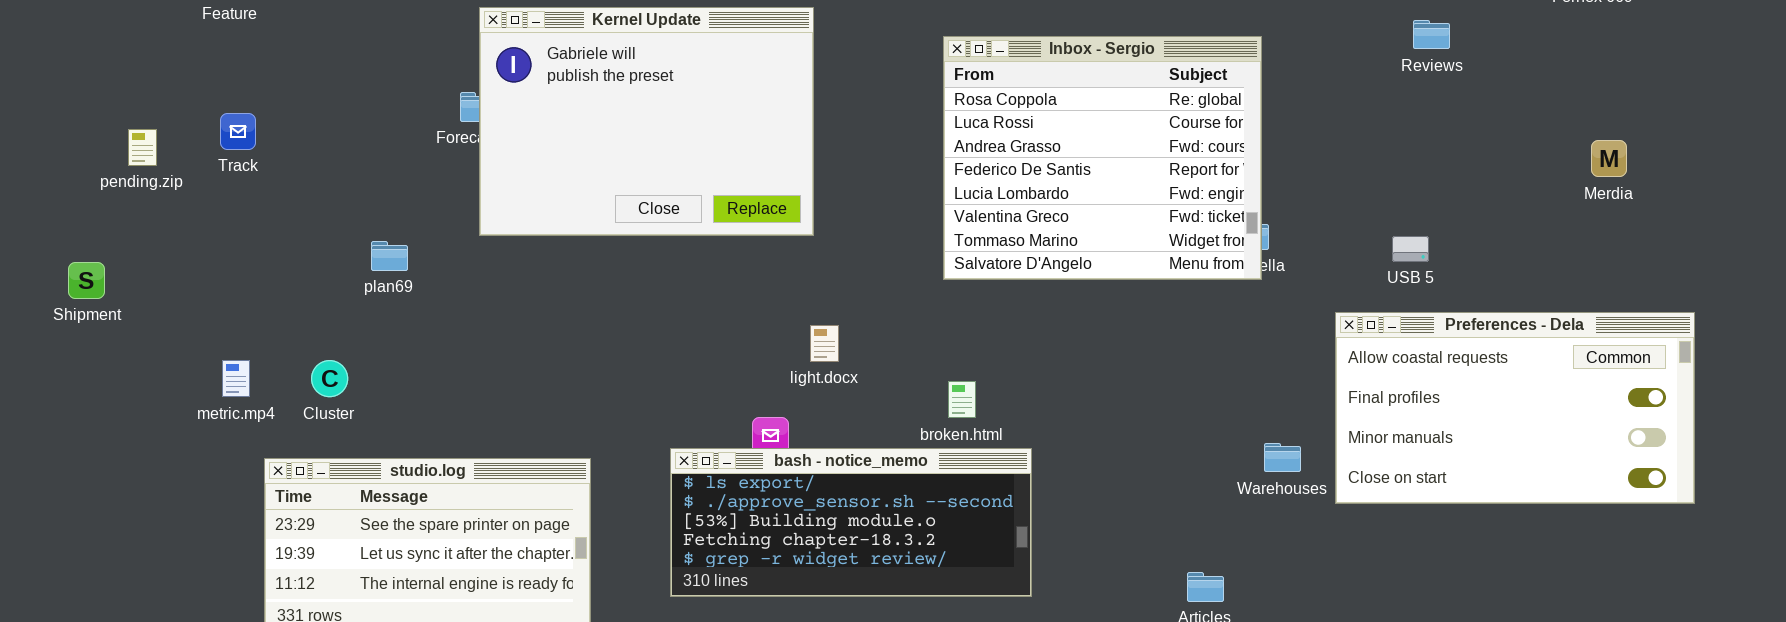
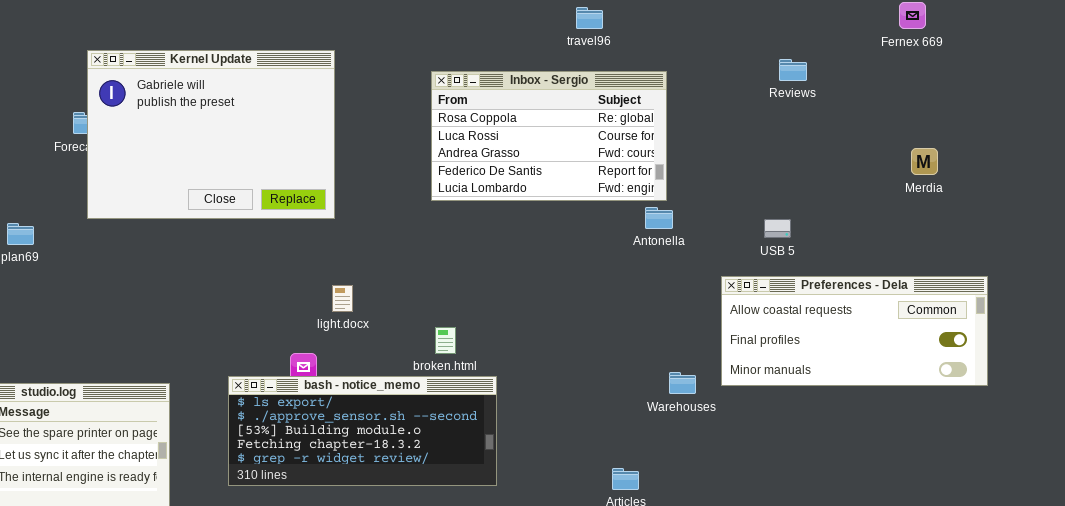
Inbox - Sergio: [943,36,1262,280] -> [431,71,667,201], resized
Preferences - Dela: [1335,312,1695,504] -> [721,276,988,386], resized

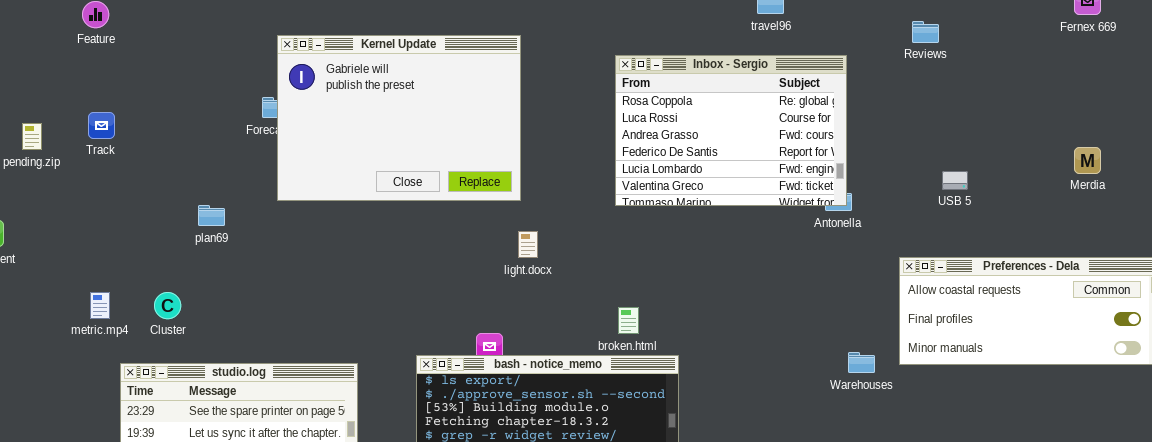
Reviews: [779,59,807,81] -> [912,21,939,43], moved
Inbox - Sergio: [431,71,667,201] -> [615,55,847,206], resized
Merdia: [911,148,938,175] -> [1074,147,1101,174], moved
USB 5: [764,219,791,238] -> [942,171,968,190], moved
light.docx: [332,285,353,312] -> [518,231,538,258], moved

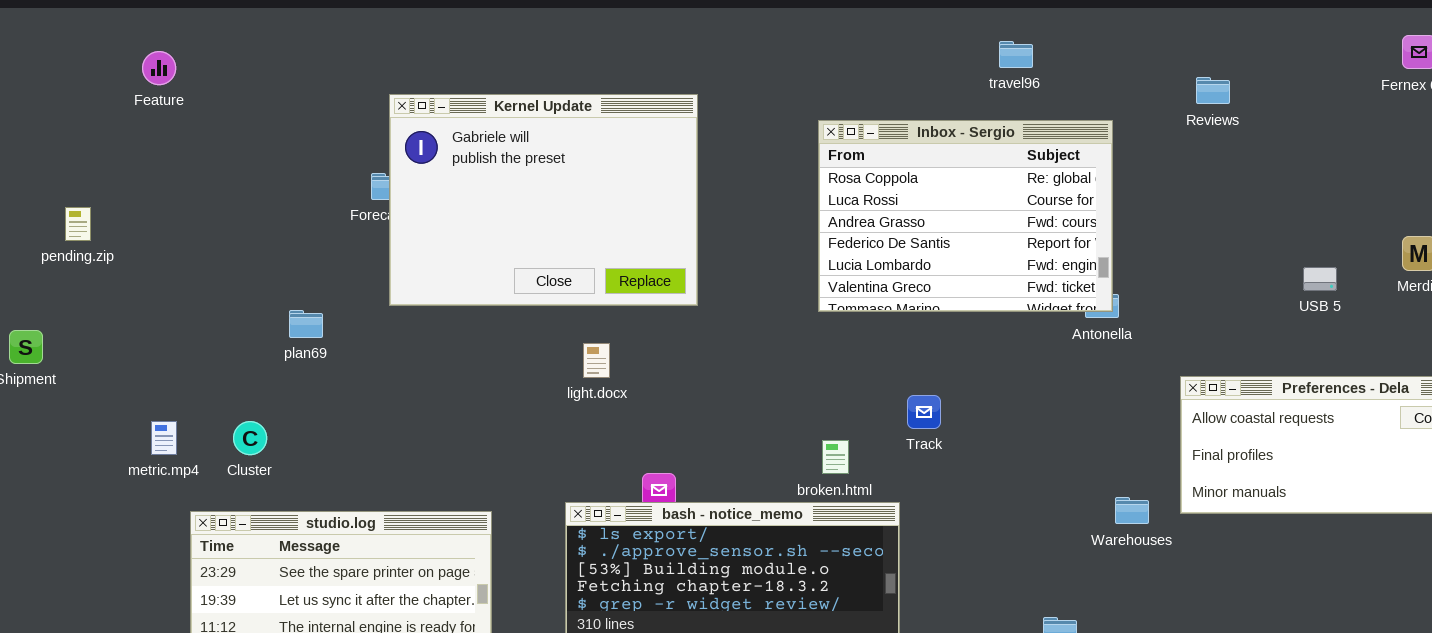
Track: [88,112,115,139] -> [907,395,941,429], moved
USB 5: [942,171,968,190] -> [1303,267,1337,291], moved
light.docx: [518,231,538,258] -> [583,343,610,378], moved

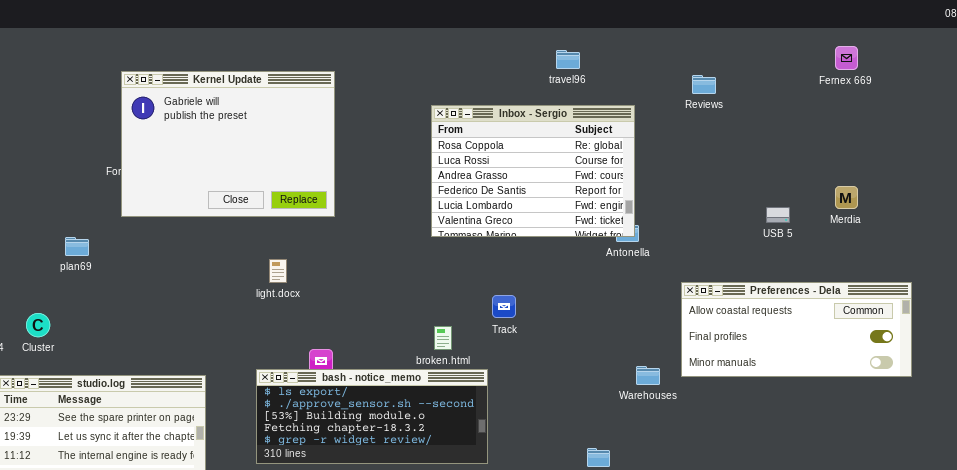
Kernel Update: [389,94,698,306] -> [121,71,335,217], moved

